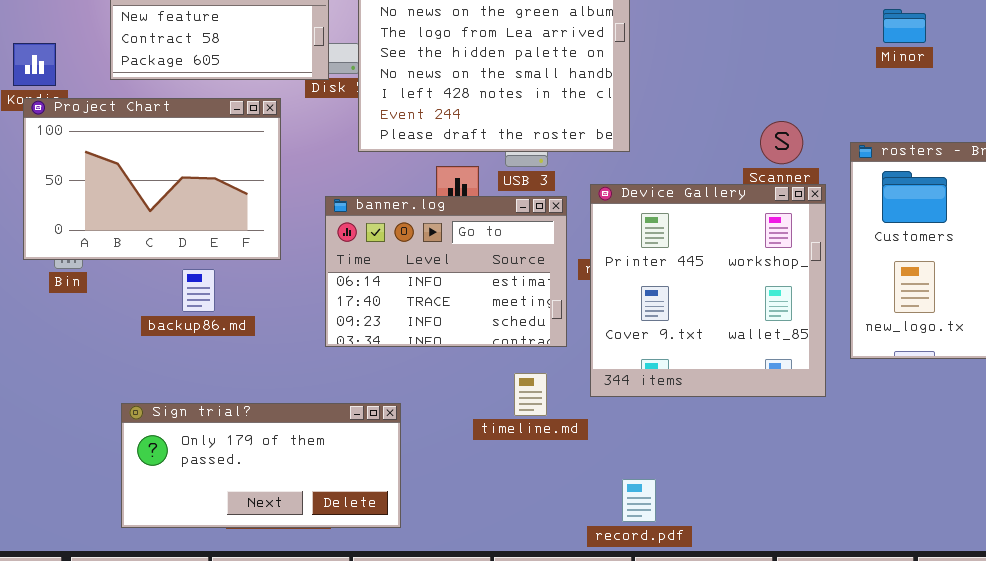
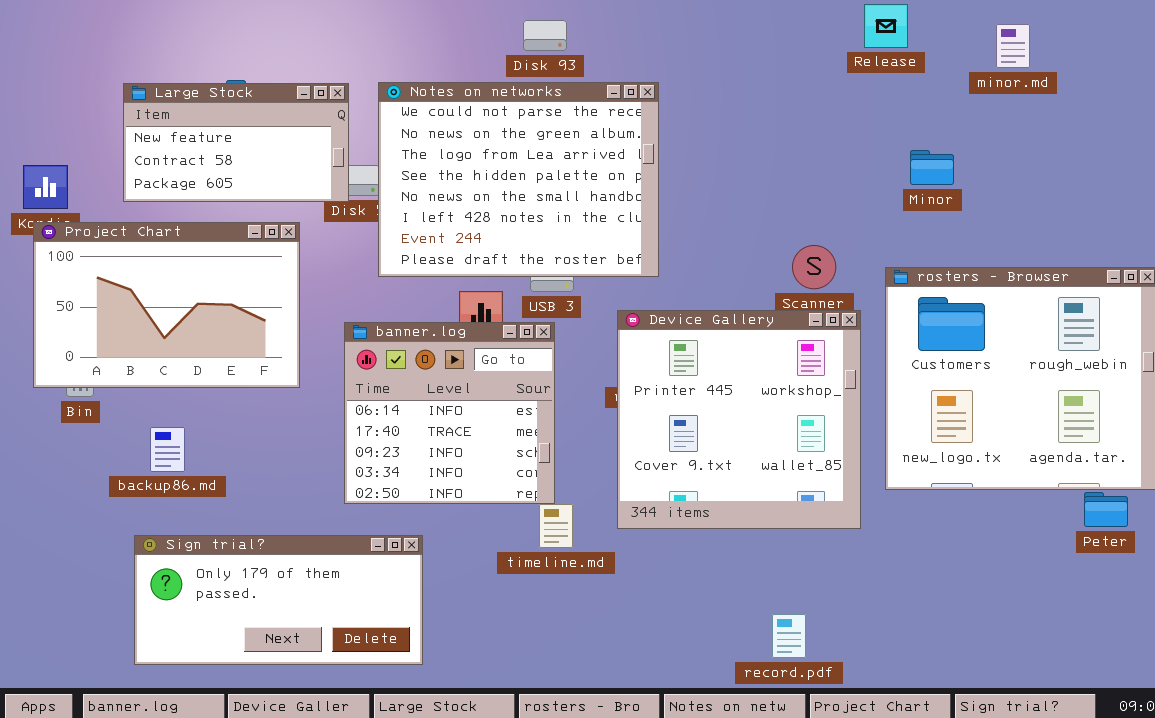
Minor: [883,9,926,43] -> [910,150,954,185], moved
banner.log: [325,196,567,347] -> [344,322,555,504], resized
backup86.md: [182,269,215,312] -> [150,427,185,472], moved
record.pdf: [622,479,656,522] -> [772,614,806,658], moved

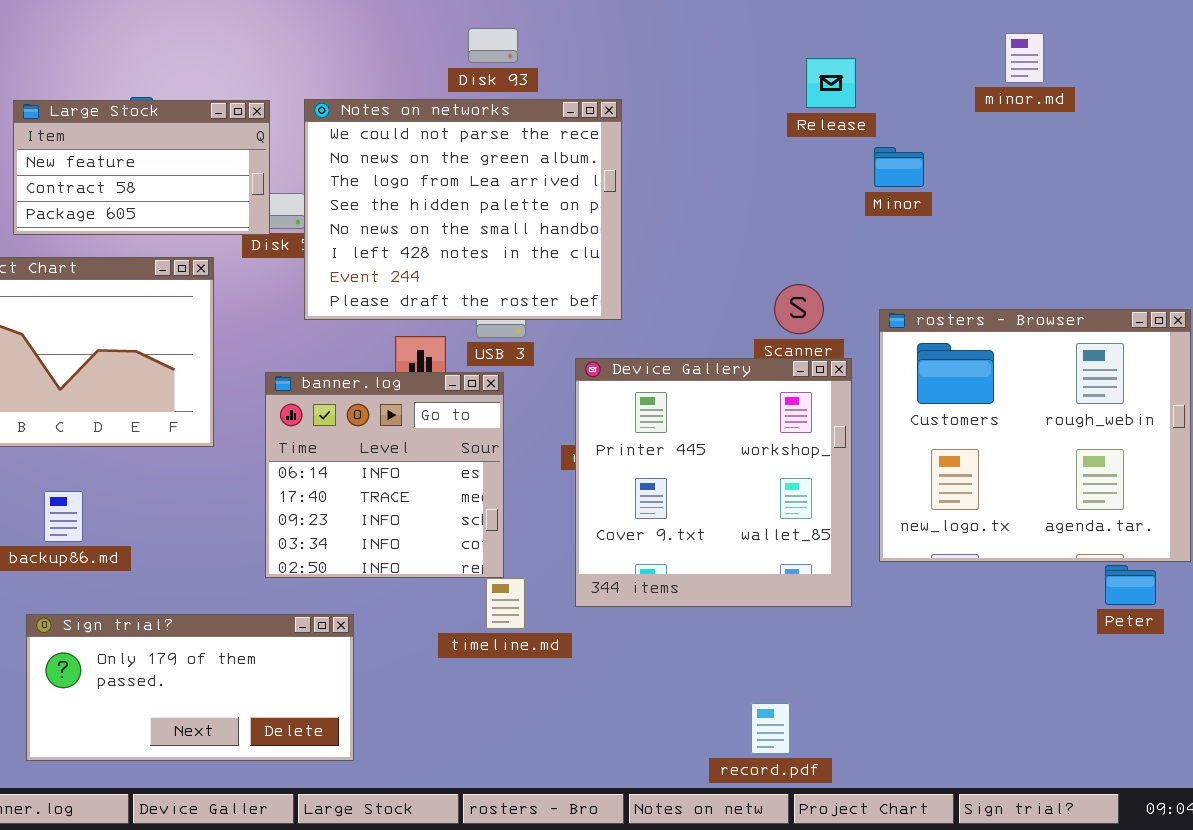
Release: [864,4,908,48] -> [806,58,856,108], moved
Minor: [910,150,954,185] -> [874,147,924,187], moved

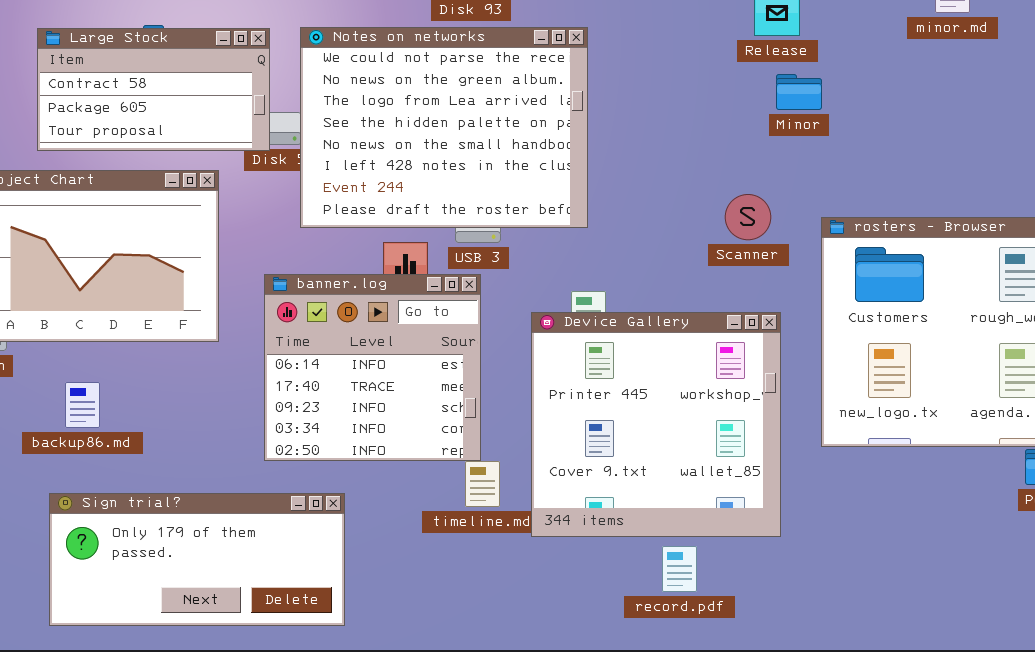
Large Stock: [13,100,270,235] -> [37,28,270,151], scrolled down 1 row
Minor: [874,147,924,187] -> [776,74,822,110], moved
Device Gallery: [575,358,852,607] -> [531,312,781,537], moved
record.pdf: [751,703,790,754] -> [662,546,697,592], moved

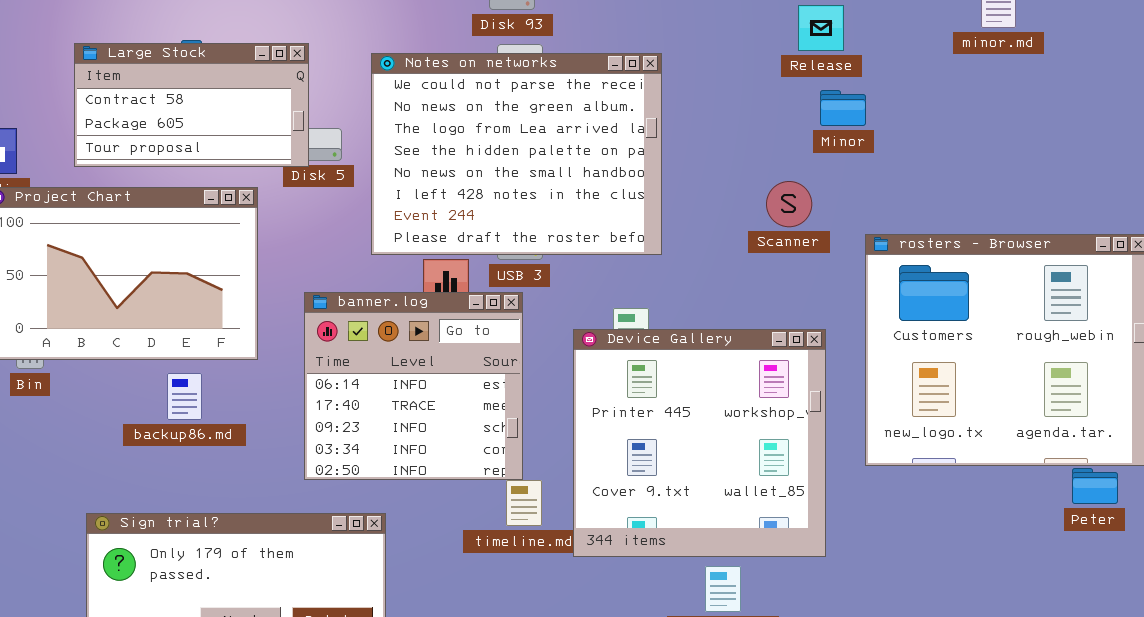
Notes on networks: [300,27,588,228] -> [371,53,662,255], moved
Scanner: [725,194,771,240] -> [766,181,812,227], moved
backup86.md: [65,382,100,428] -> [167,373,202,420], moved

